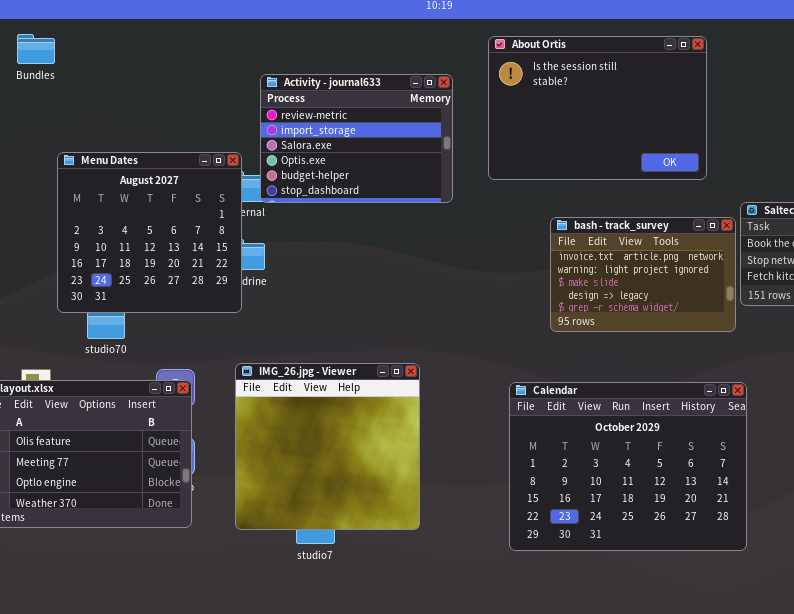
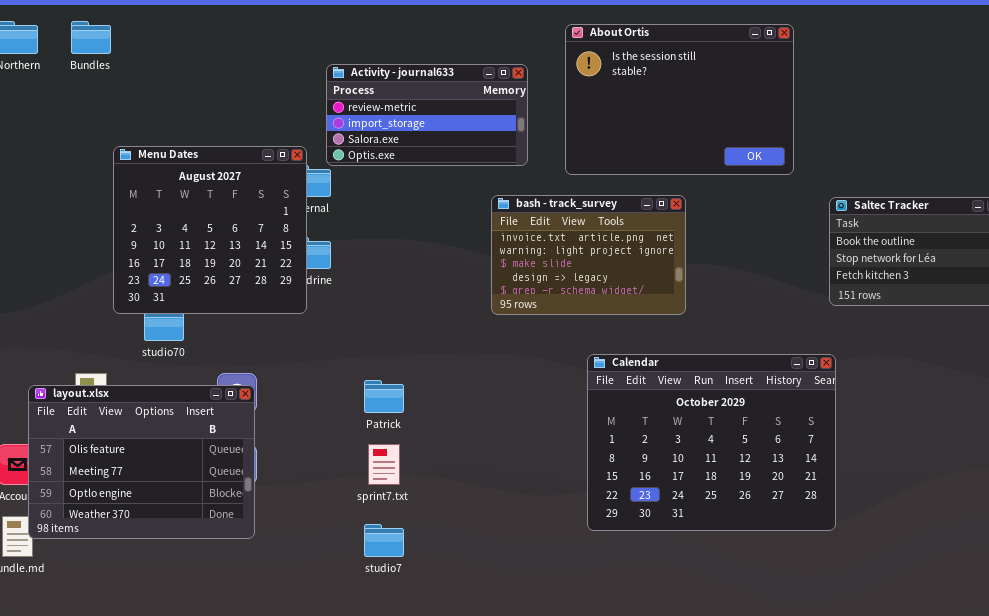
Activity - journal633: [260,74,453,203] -> [326,64,528,166], resized
bash - track_survey: [550,217,736,332] -> [491,195,686,315], moved
IMG_26.jpg - Viewer: [235,363,420,530] -> none, closed
Calendar: [509,382,747,551] -> [587,354,836,531], moved

